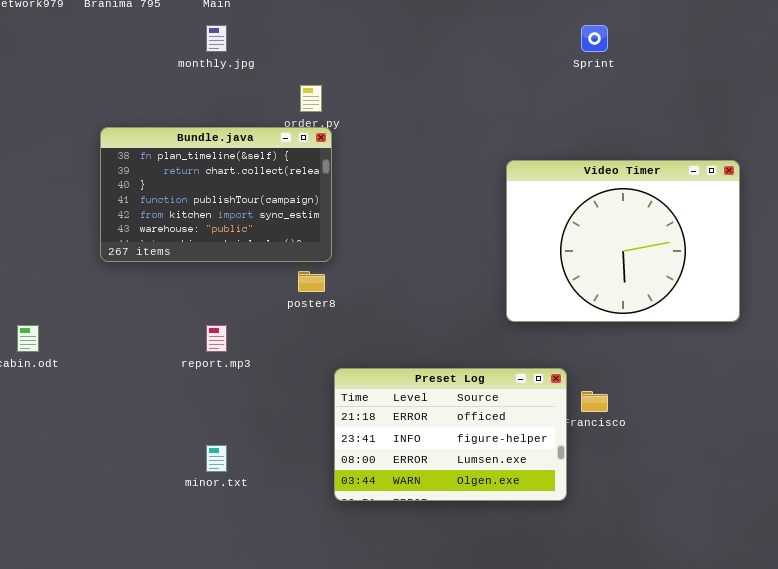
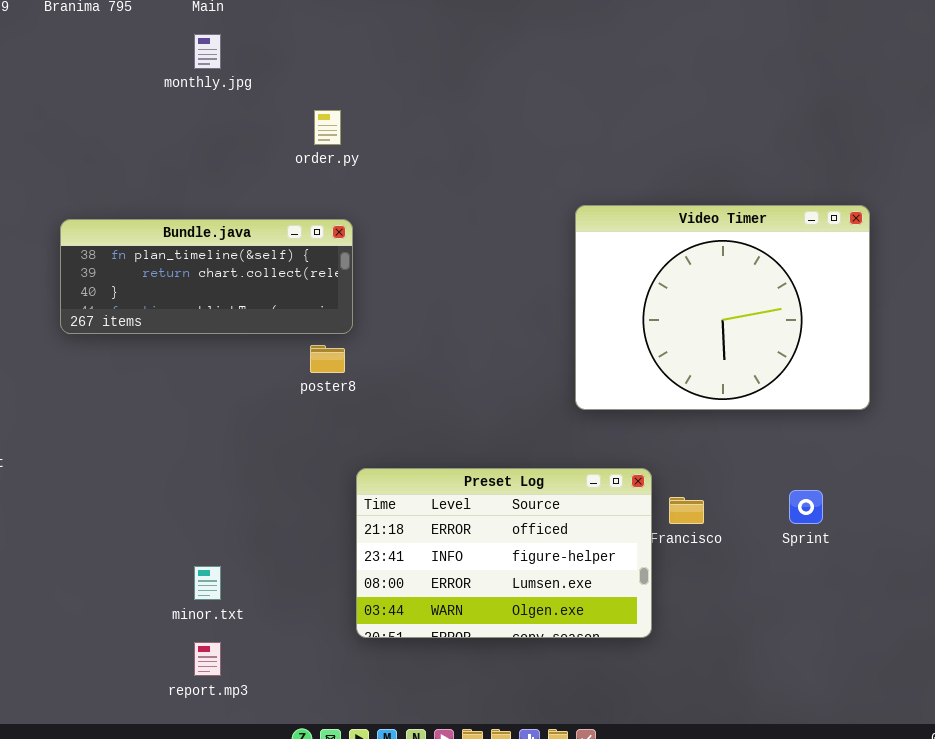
Sprint: [581,25,608,52] -> [789,490,823,524], moved
Bundle.java: [100,127,332,262] -> [60,219,353,334], resized
report.mp3: [206,325,227,352] -> [194,642,221,676], moved

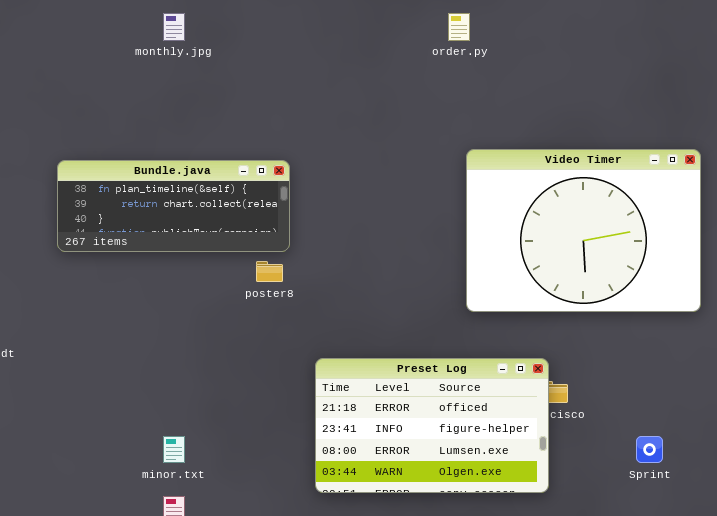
order.py: [314,110,341,145] -> [448,13,470,41], moved
Preset Log: [356,468,652,638] -> [315,358,549,493], moved
Sprint: [789,490,823,524] -> [636,436,663,463], moved

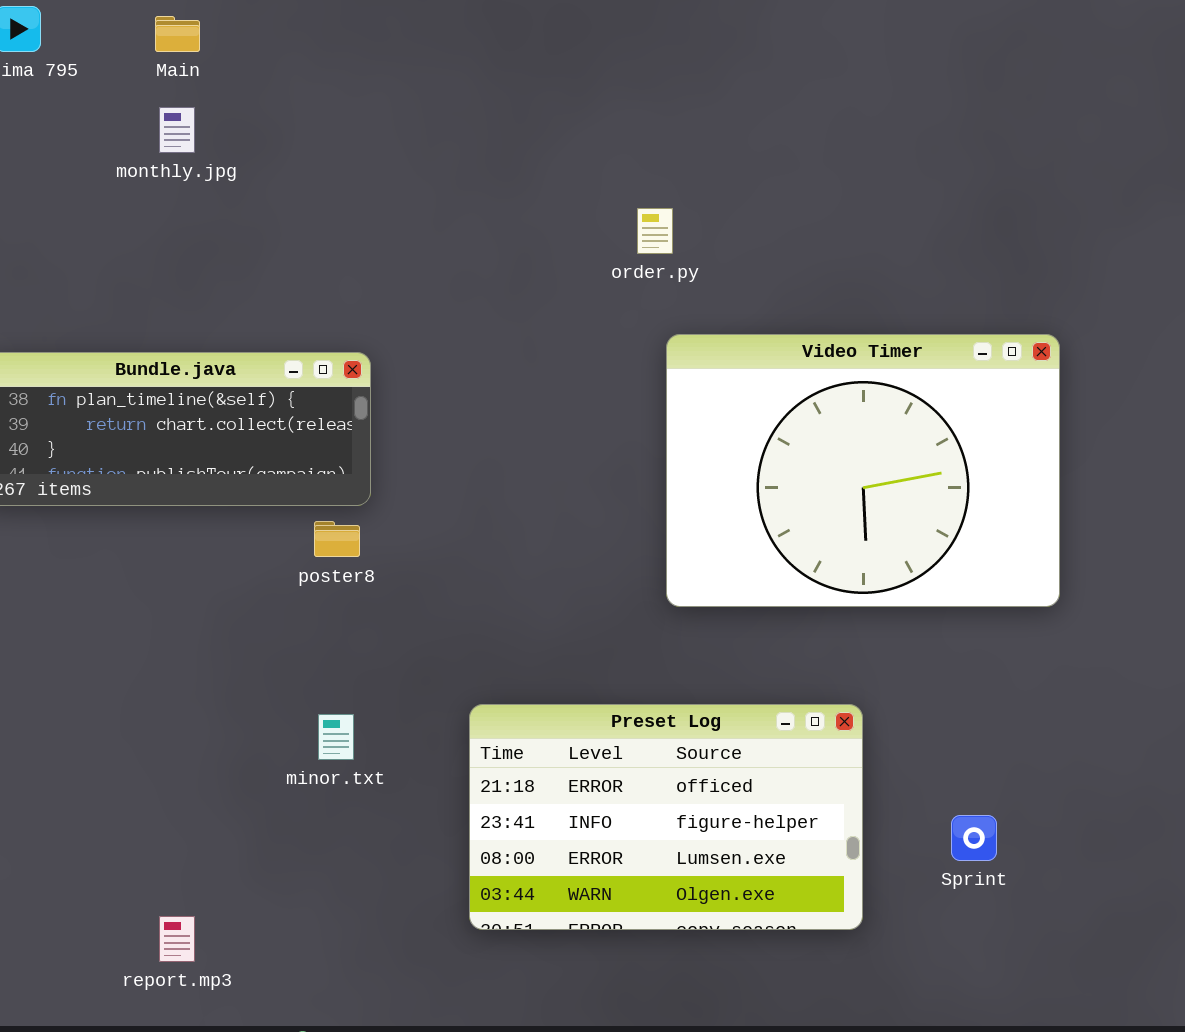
order.py: [448,13,470,41] -> [637,208,673,254], moved
Preset Log: [315,358,549,493] -> [469,704,863,930], moved
minor.txt: [163,436,185,463] -> [318,714,354,760], moved

